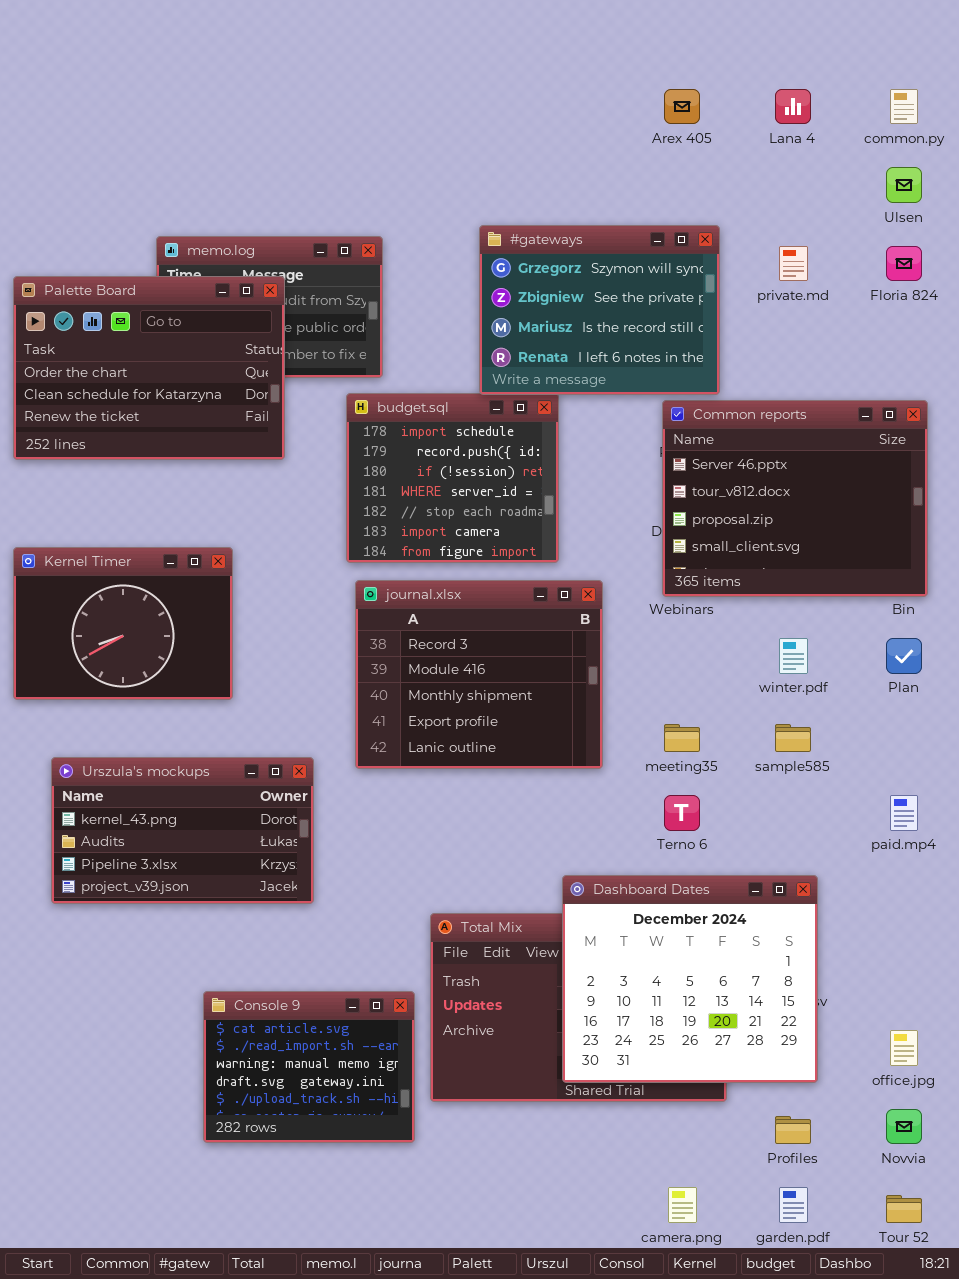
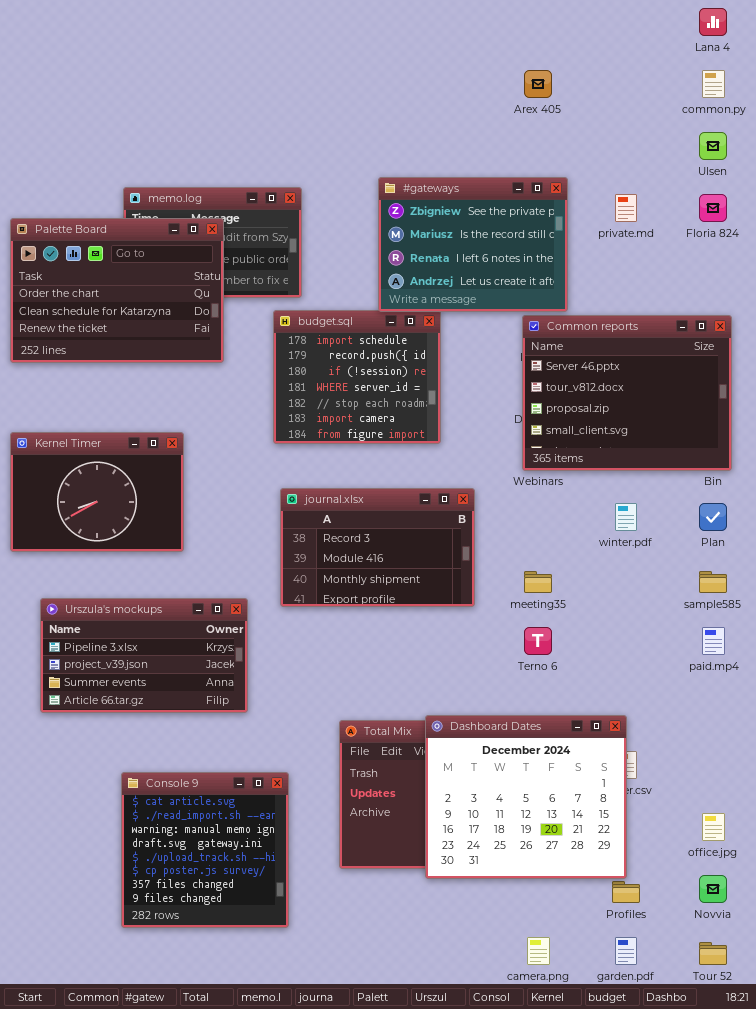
Lana 4: [775,89,811,124] -> [699,8,727,36], moved
#gateways: [479,225,720,395] -> [378,177,568,312], scrolled down 1 row
journal.xlsx: [355,580,603,769] -> [280,488,475,607], resized
sample585: [775,724,811,752] -> [699,571,727,593], moved
Urszula's mockups: [51,757,314,904] -> [40,598,248,713], scrolled down 2 rows
Dashboard Dates: [562,875,818,1083] -> [425,715,627,879], moved
Console 9: [203,991,415,1143] -> [121,772,289,928], moved, resized

